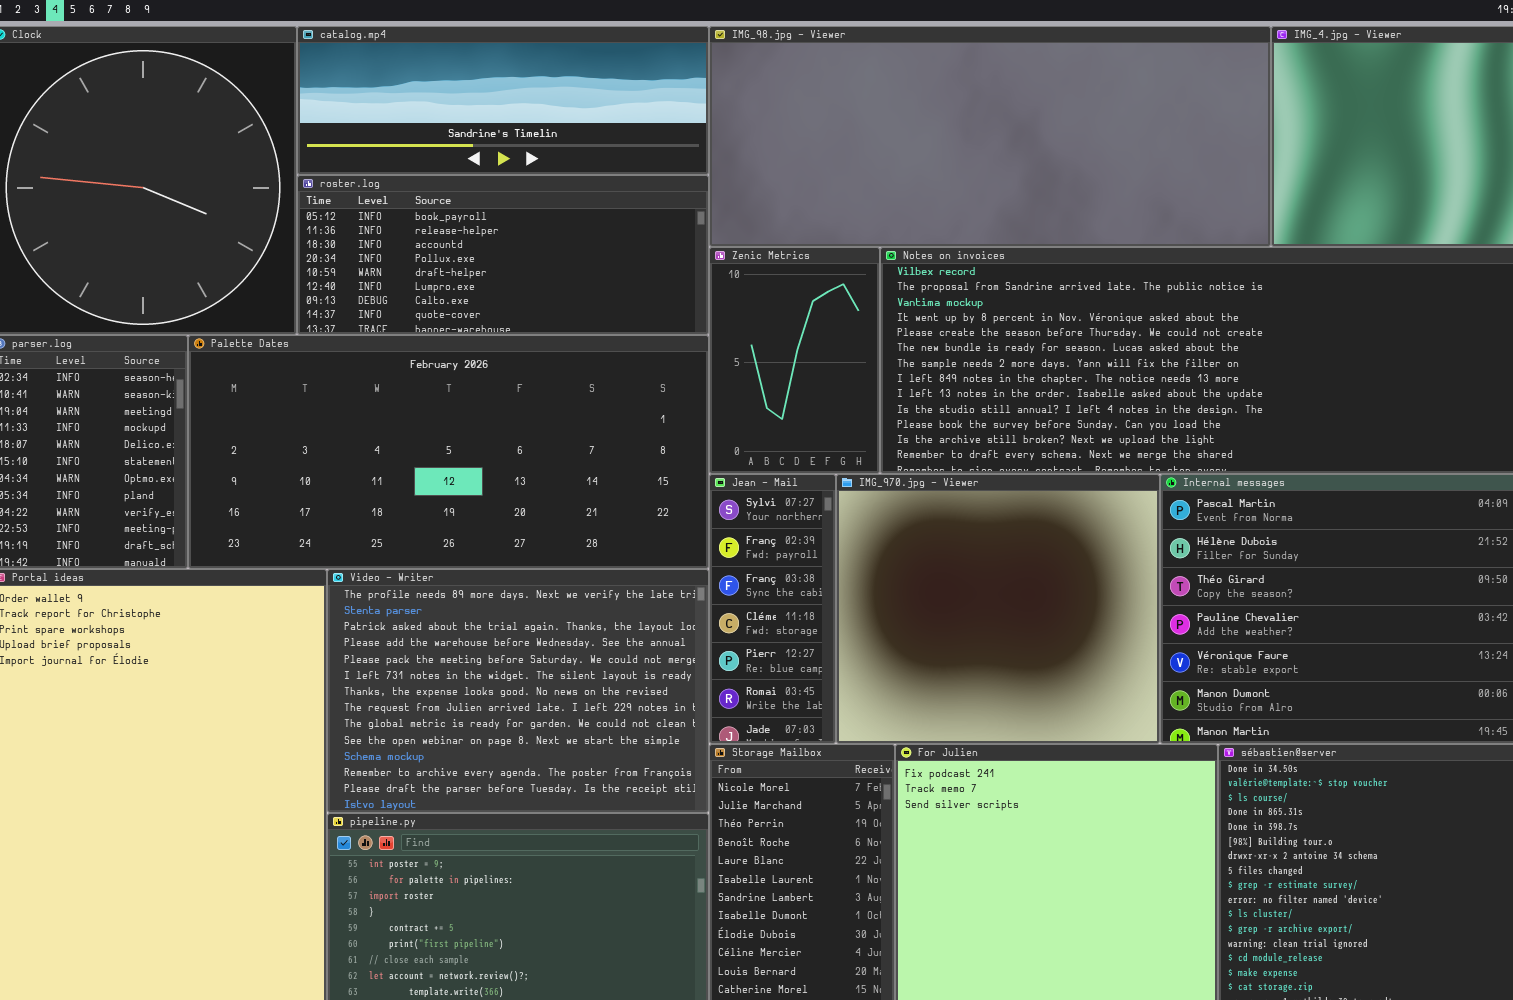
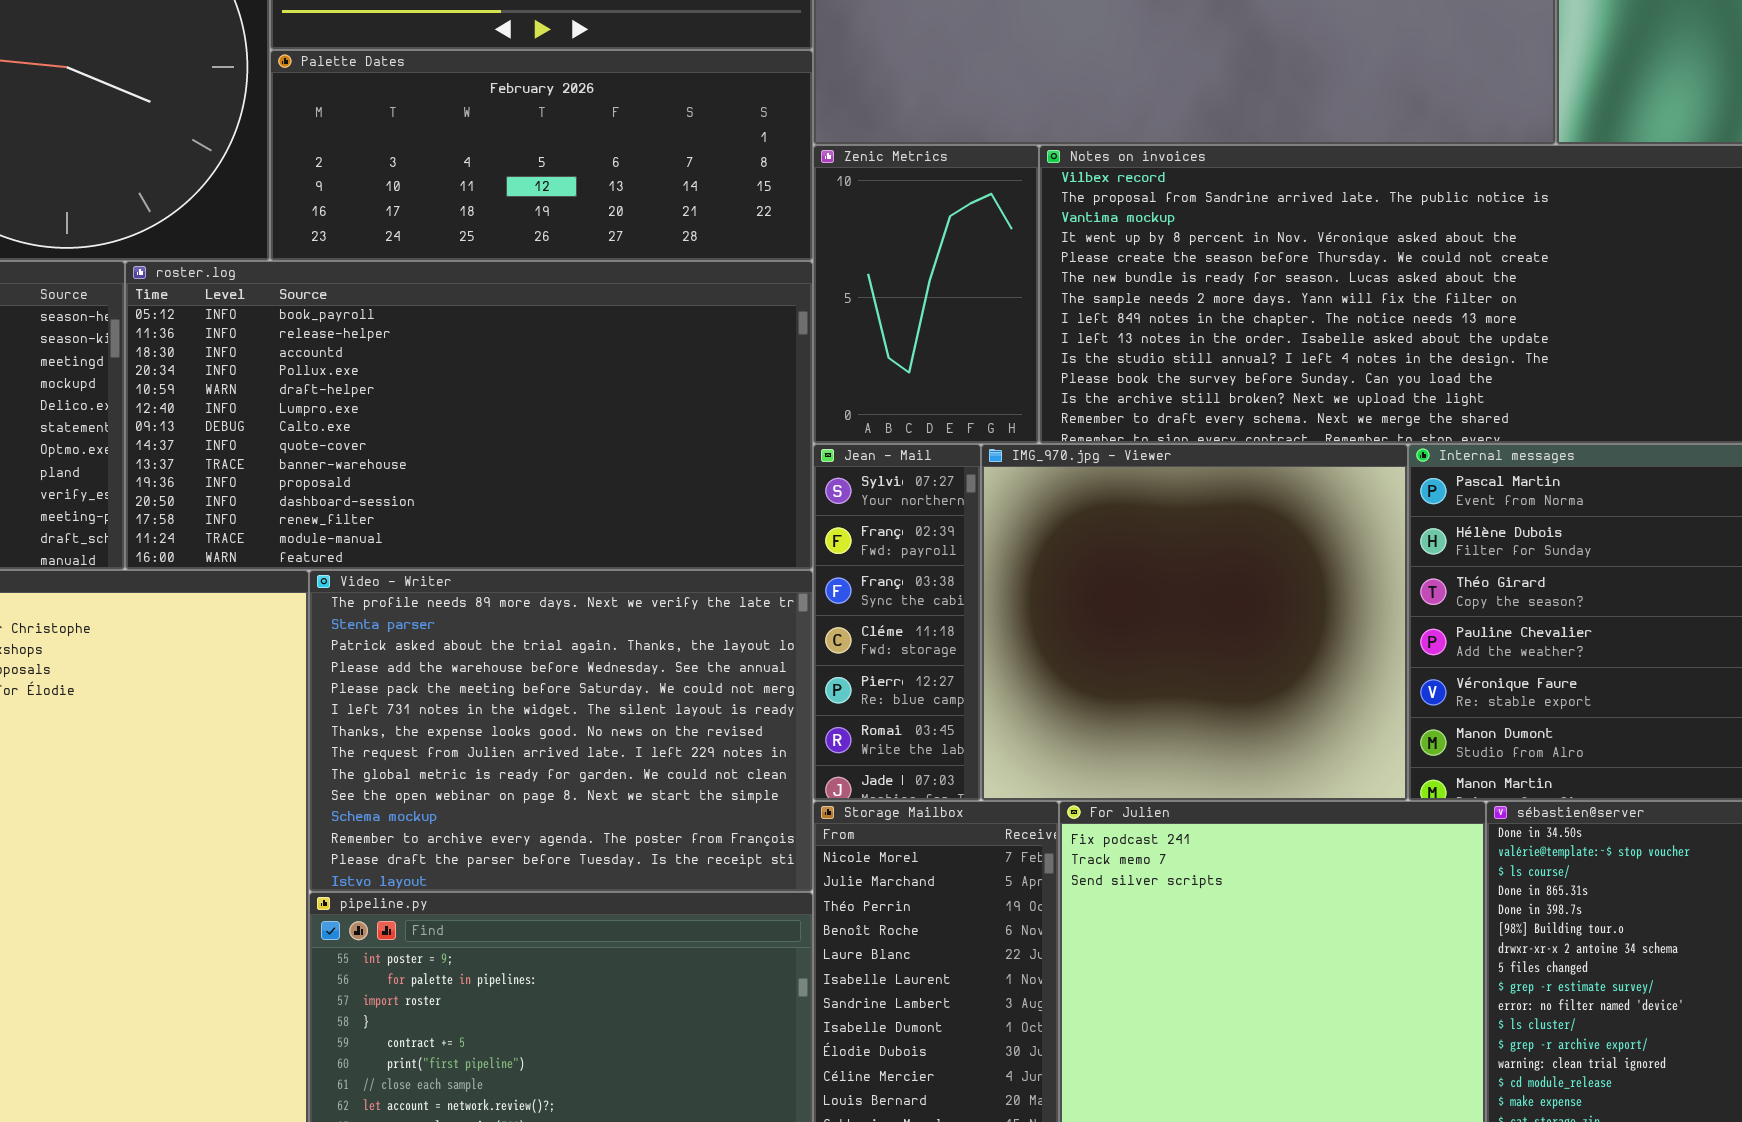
roster.log: [297,175,709,335] -> [125,261,813,570], moved, resized
Palette Dates: [188,335,709,569] -> [270,50,813,261], moved, resized

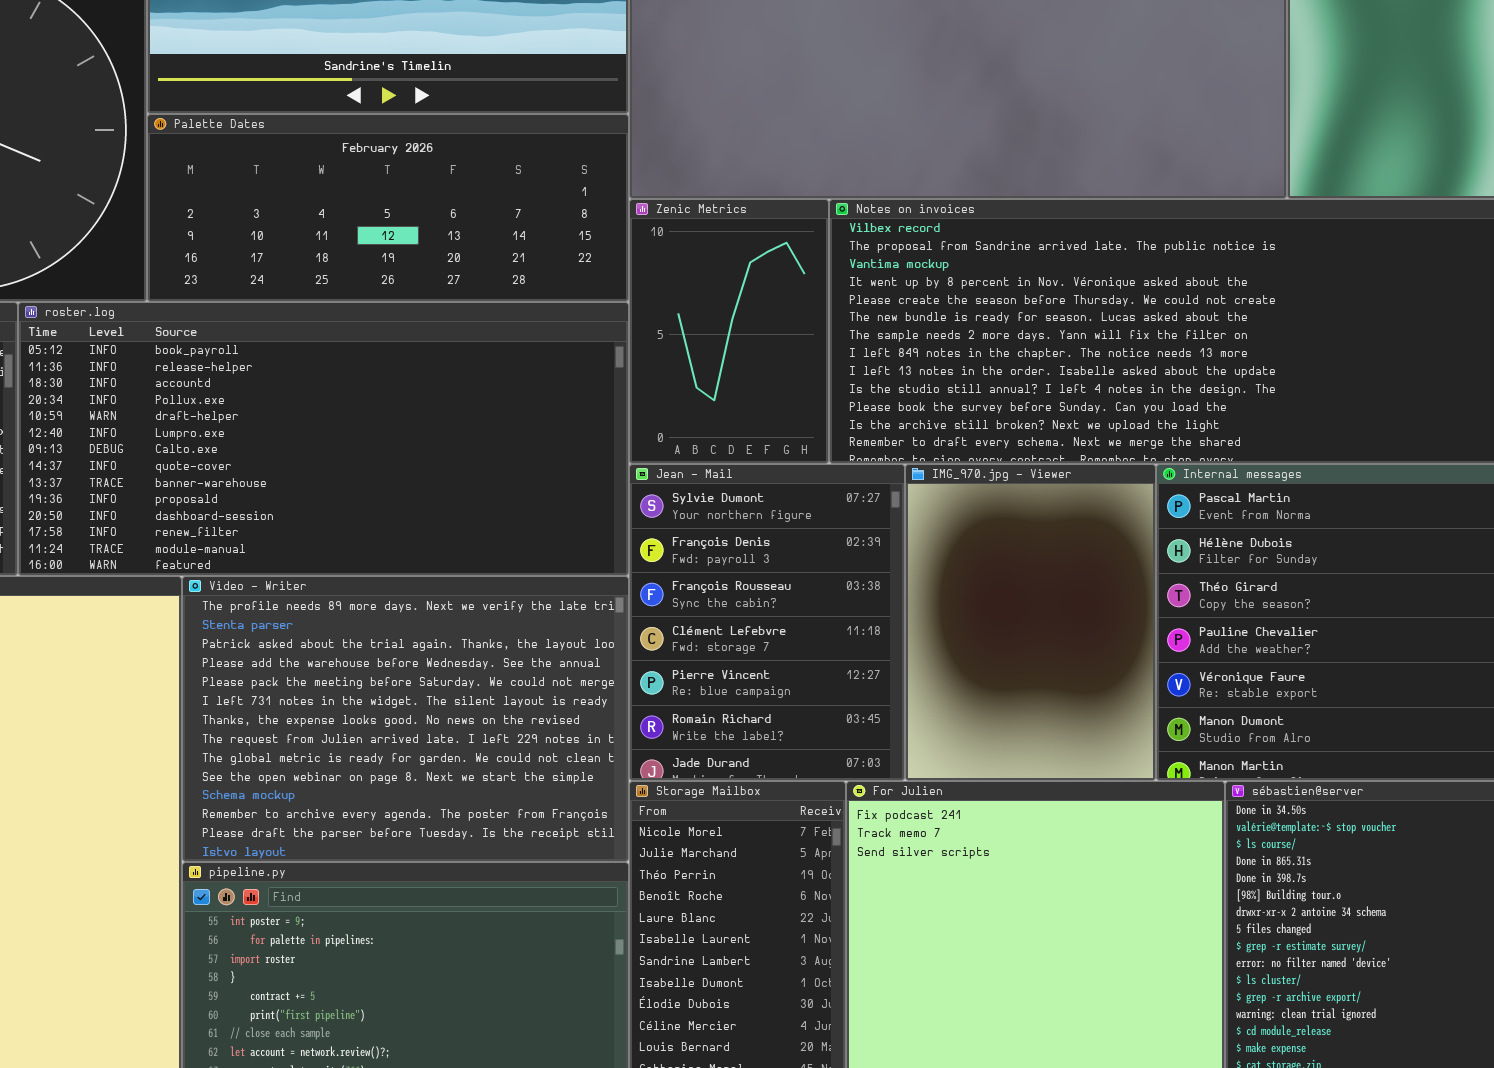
Jean - Mail: [813,444,981,801] -> [629,464,905,781], resized
IMG_970.jpg - Viewer: [981,444,1408,801] -> [905,464,1156,781], resized

